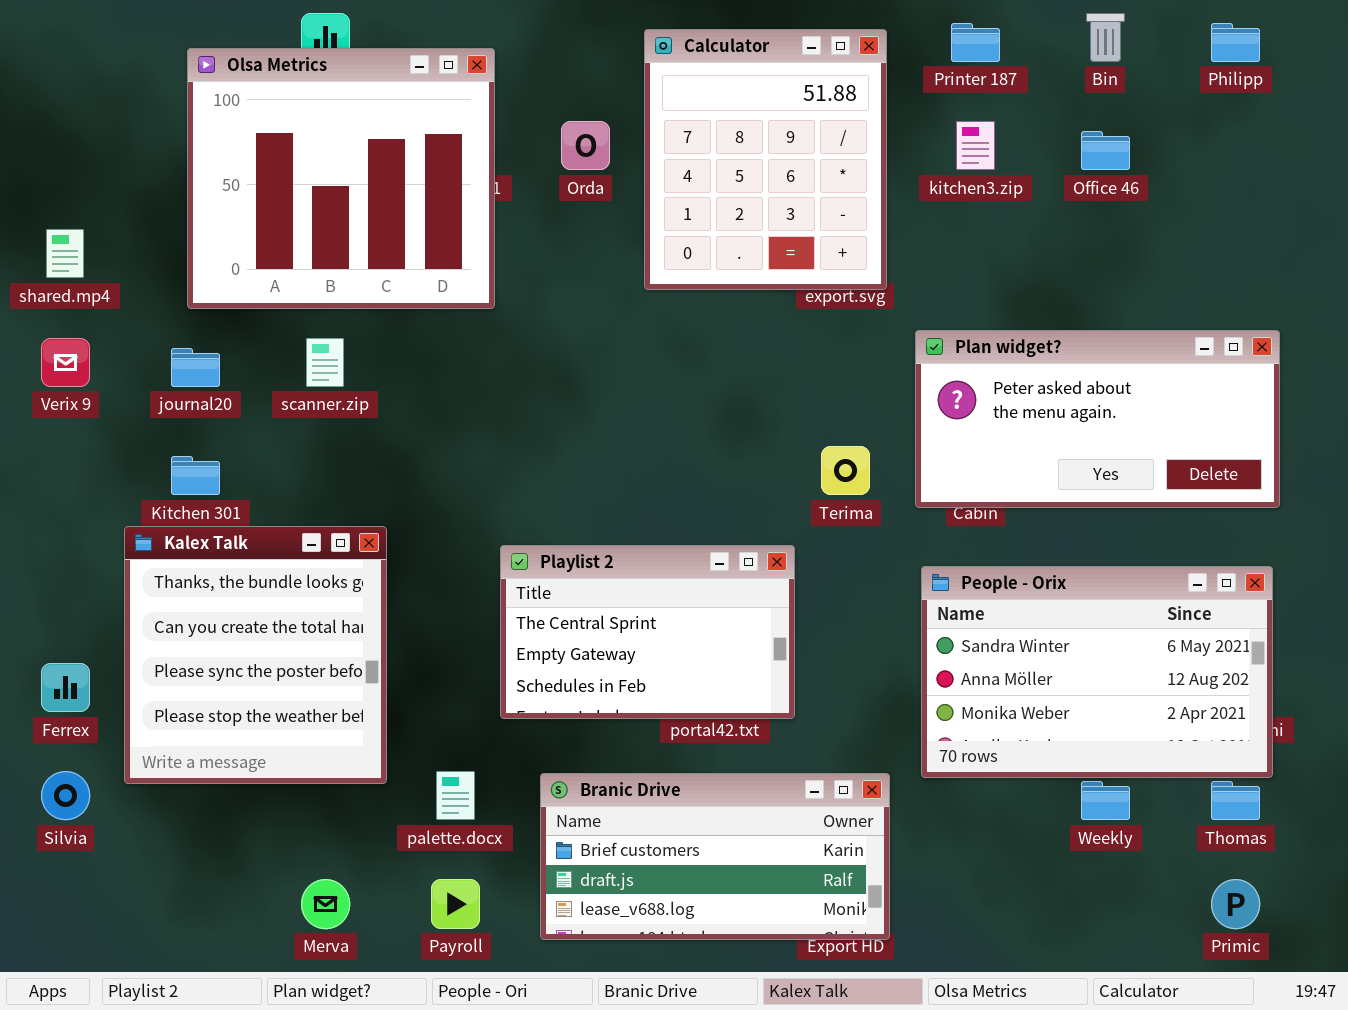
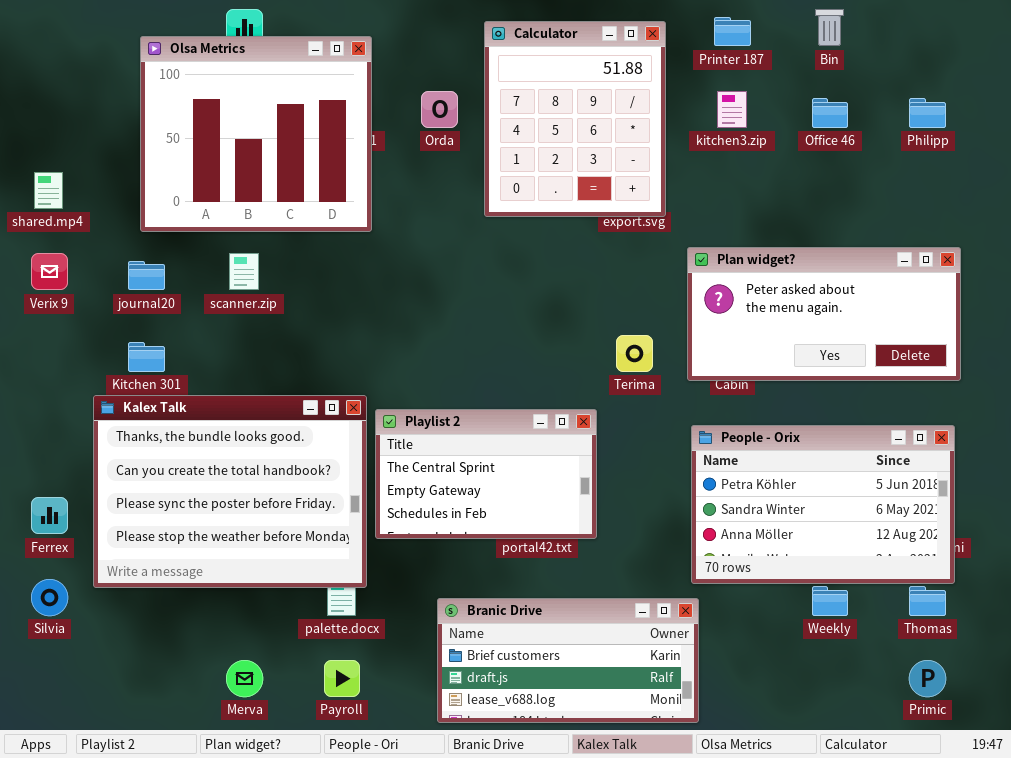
Philipp: [1211,23,1260,62] -> [909,98,946,128], moved
Kalex Talk: [124,526,387,784] -> [93,395,367,588], resized
People - Orix: [921,566,1273,778] -> [691,425,955,584], scrolled up 1 row
Branic Drive: [540,773,890,940] -> [437,598,699,723], moved

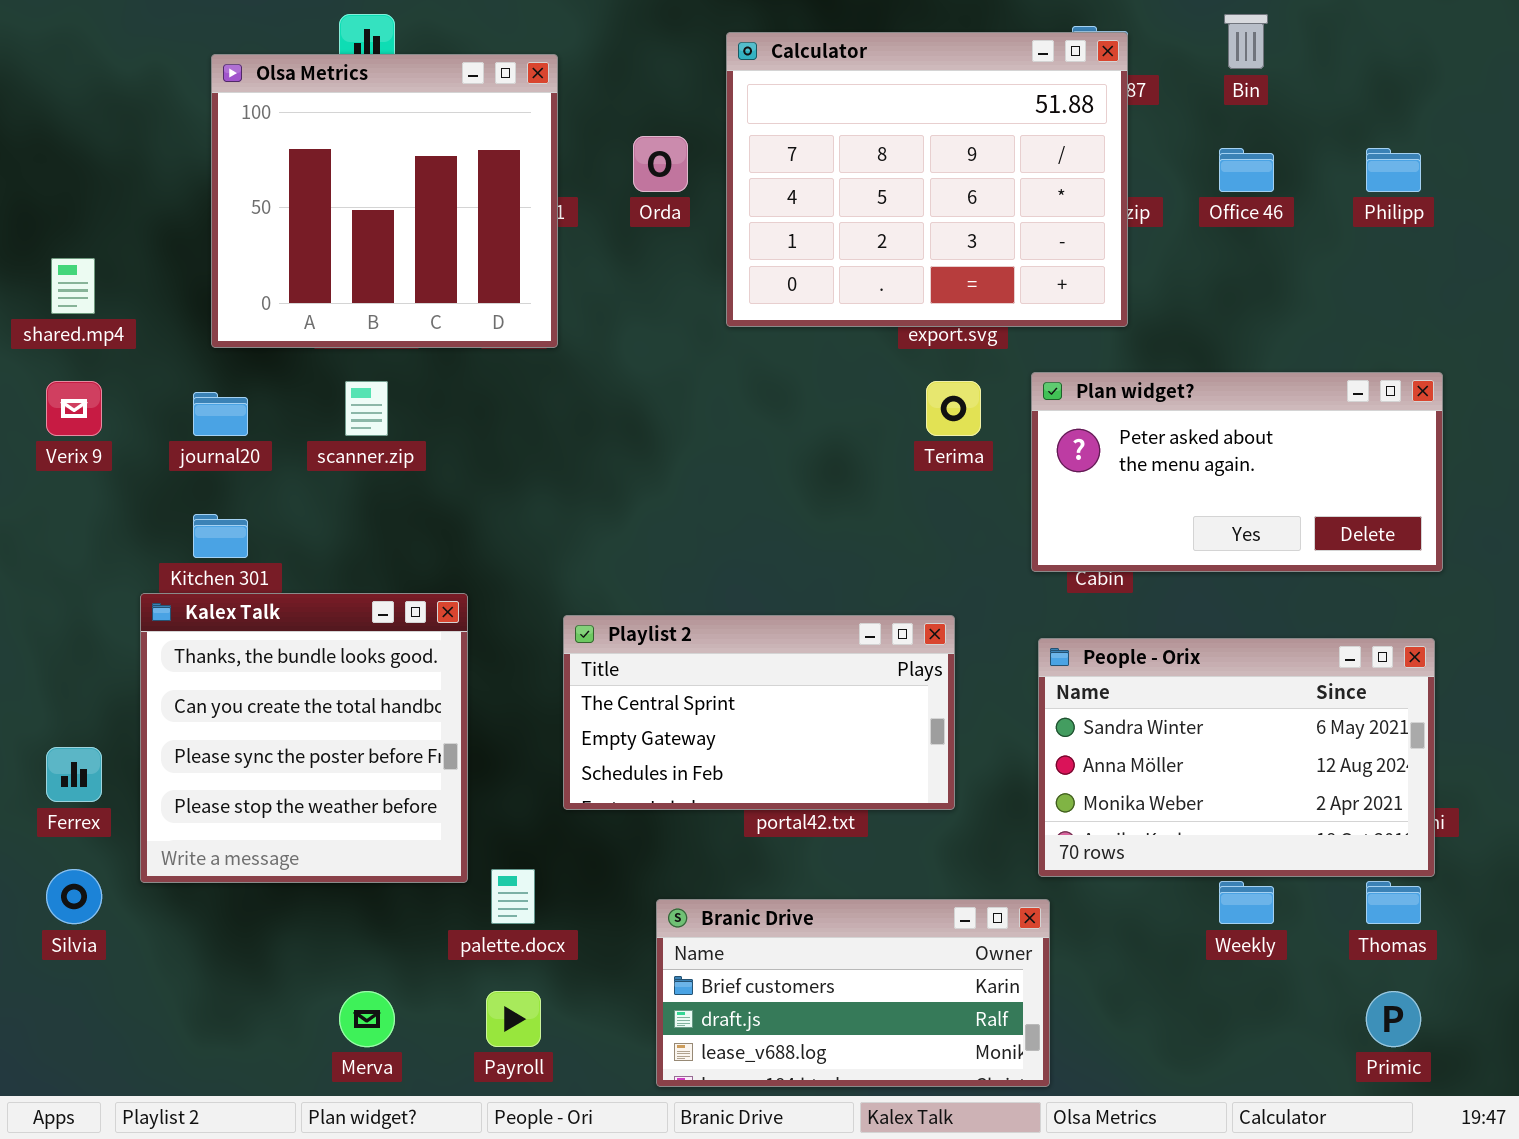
Calculator: [484,21,666,217] -> [726,32,1128,327], resized
Terima: [616,335,653,372] -> [926,381,981,436], moved
Kalex Talk: [93,395,367,588] -> [140,593,468,883], resized
Playlist 2: [375,409,597,539] -> [563,615,955,810], resized
People - Orix: [691,425,955,584] -> [1038,638,1435,877], scrolled down 1 row

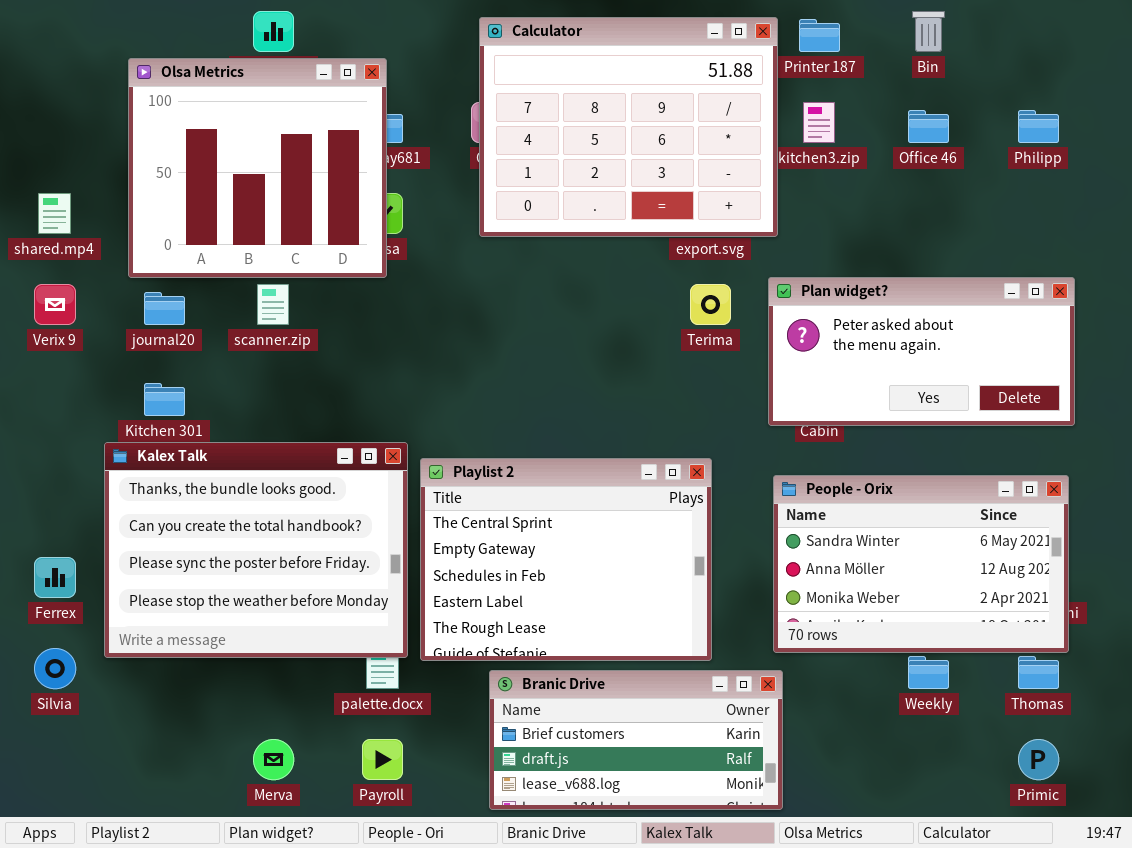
Calculator: [726,32,1128,327] -> [479,17,778,237], moved
Olsa Metrics: [211,54,558,348] -> [128,58,387,278], moved
Kalex Talk: [140,593,468,883] -> [104,442,408,658], resized
Playlist 2: [563,615,955,810] -> [420,458,712,661], resized

